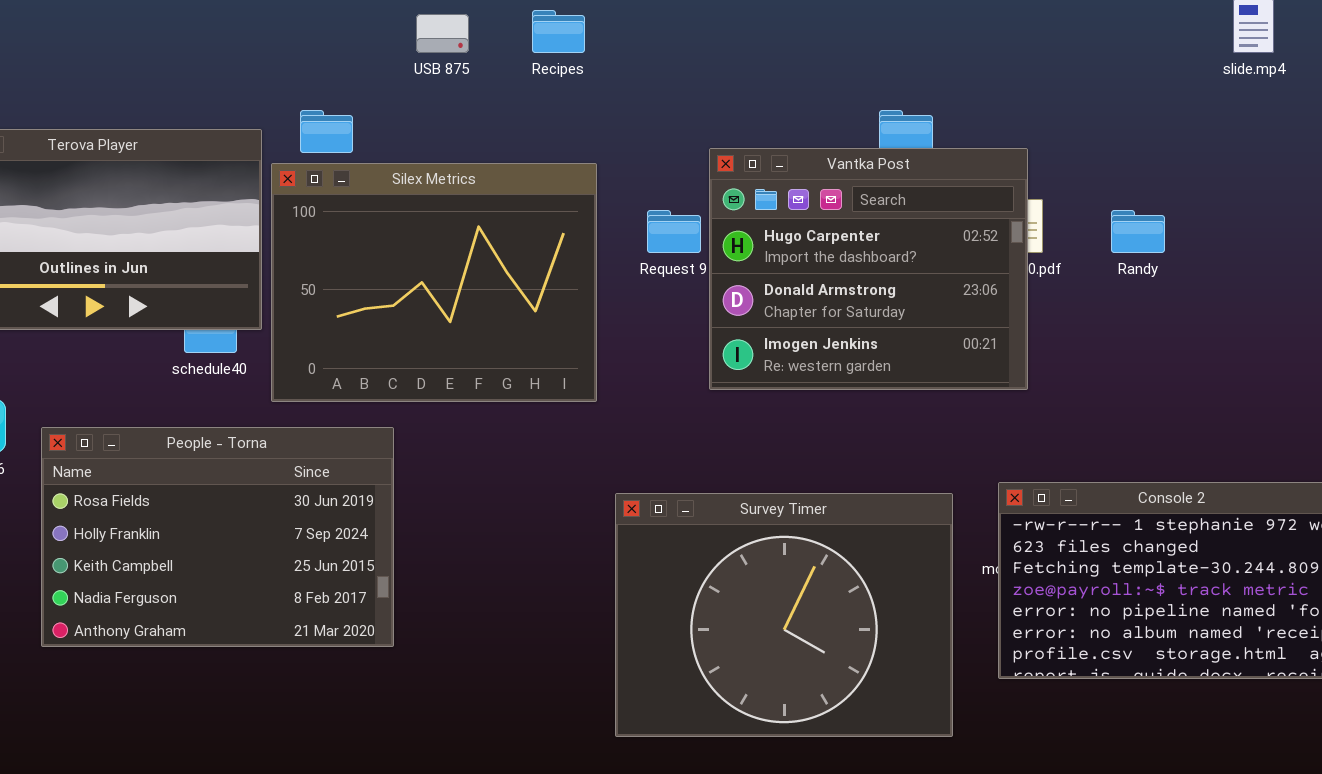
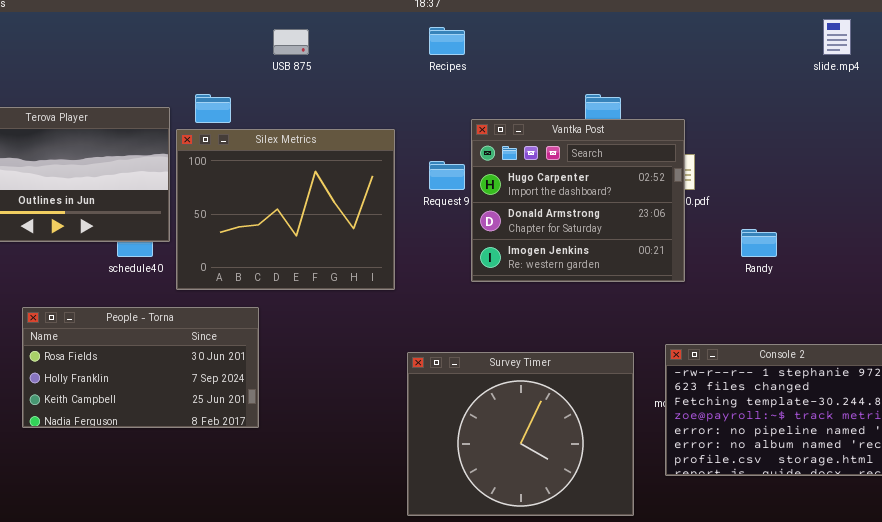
Recipes: [532,10,585,53] -> [429,27,465,55], moved
Randy: [1111,210,1165,253] -> [741,229,777,257], moved
People - Torna: [41,427,394,647] -> [22,307,259,428], resized

